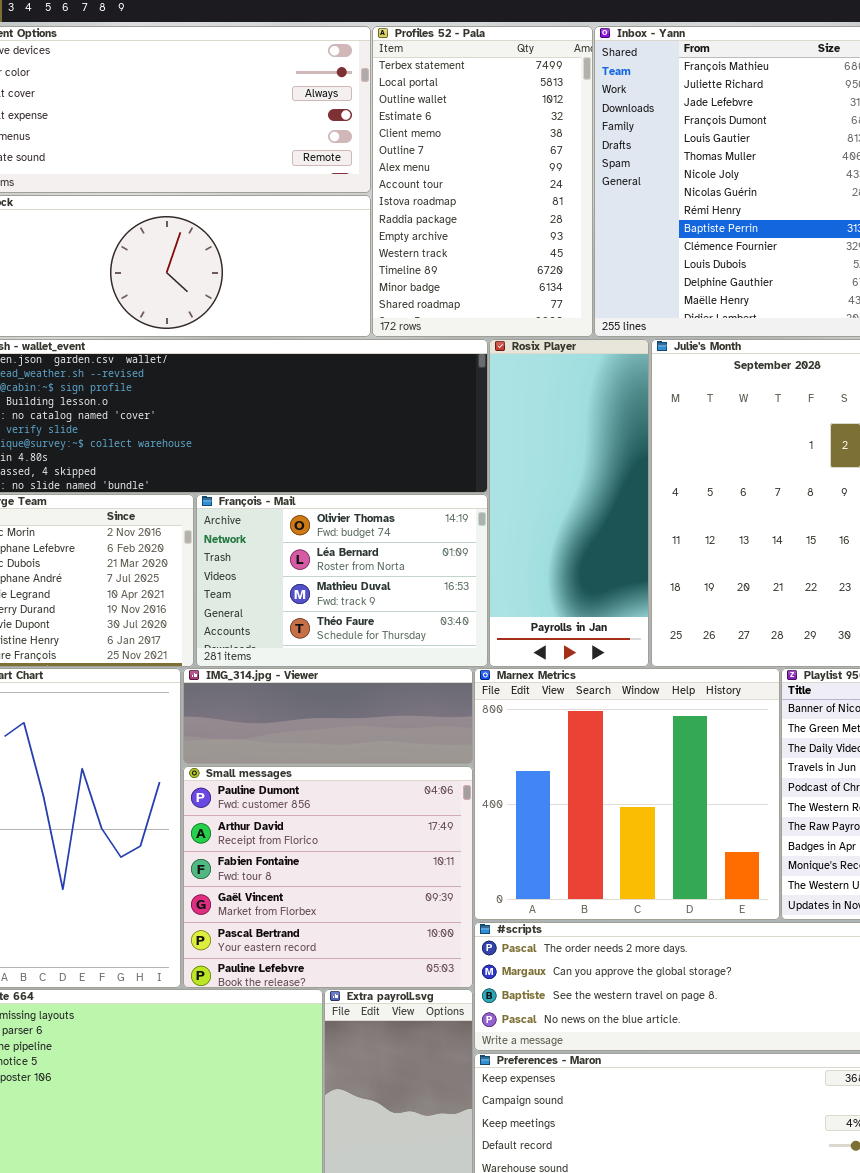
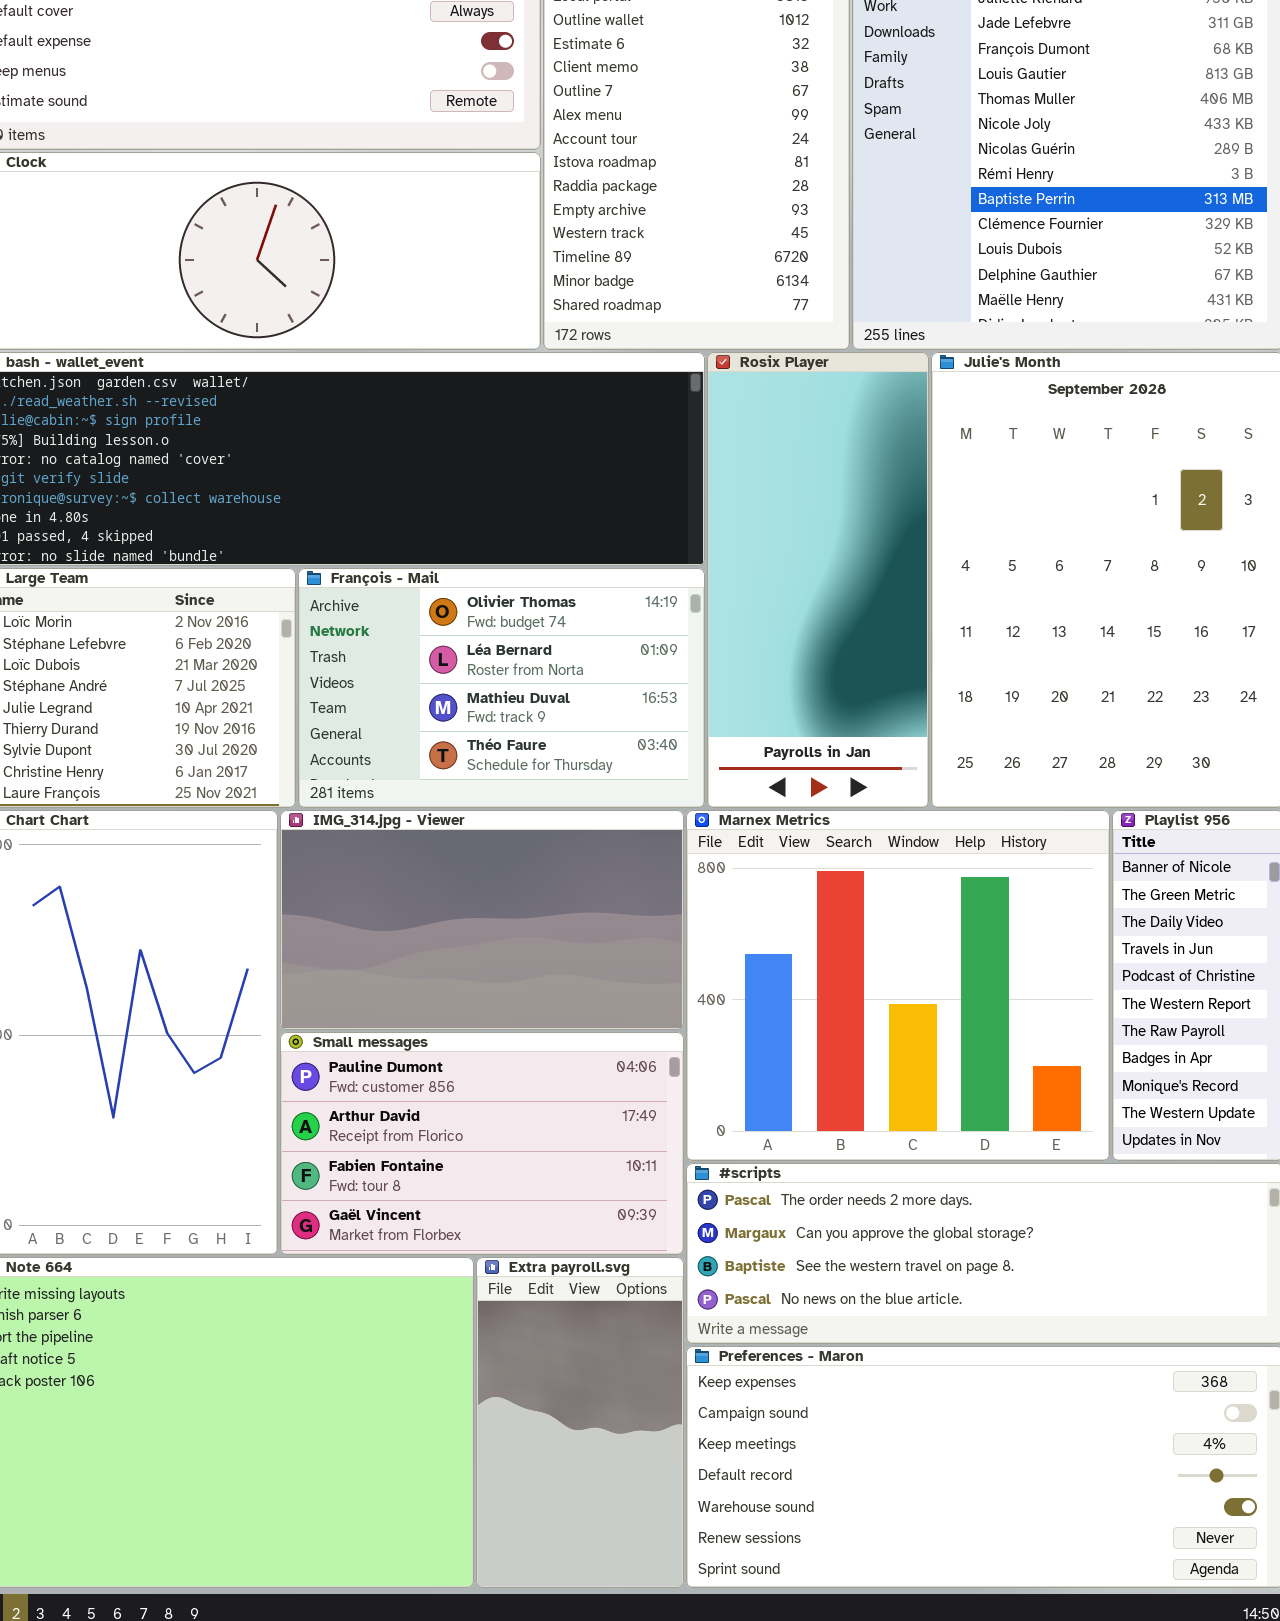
IMG_314.jpg - Viewer: [183,668,473,764] -> [280,810,684,1030], resized
Small messages: [183,766,473,988] -> [280,1032,684,1255], resized

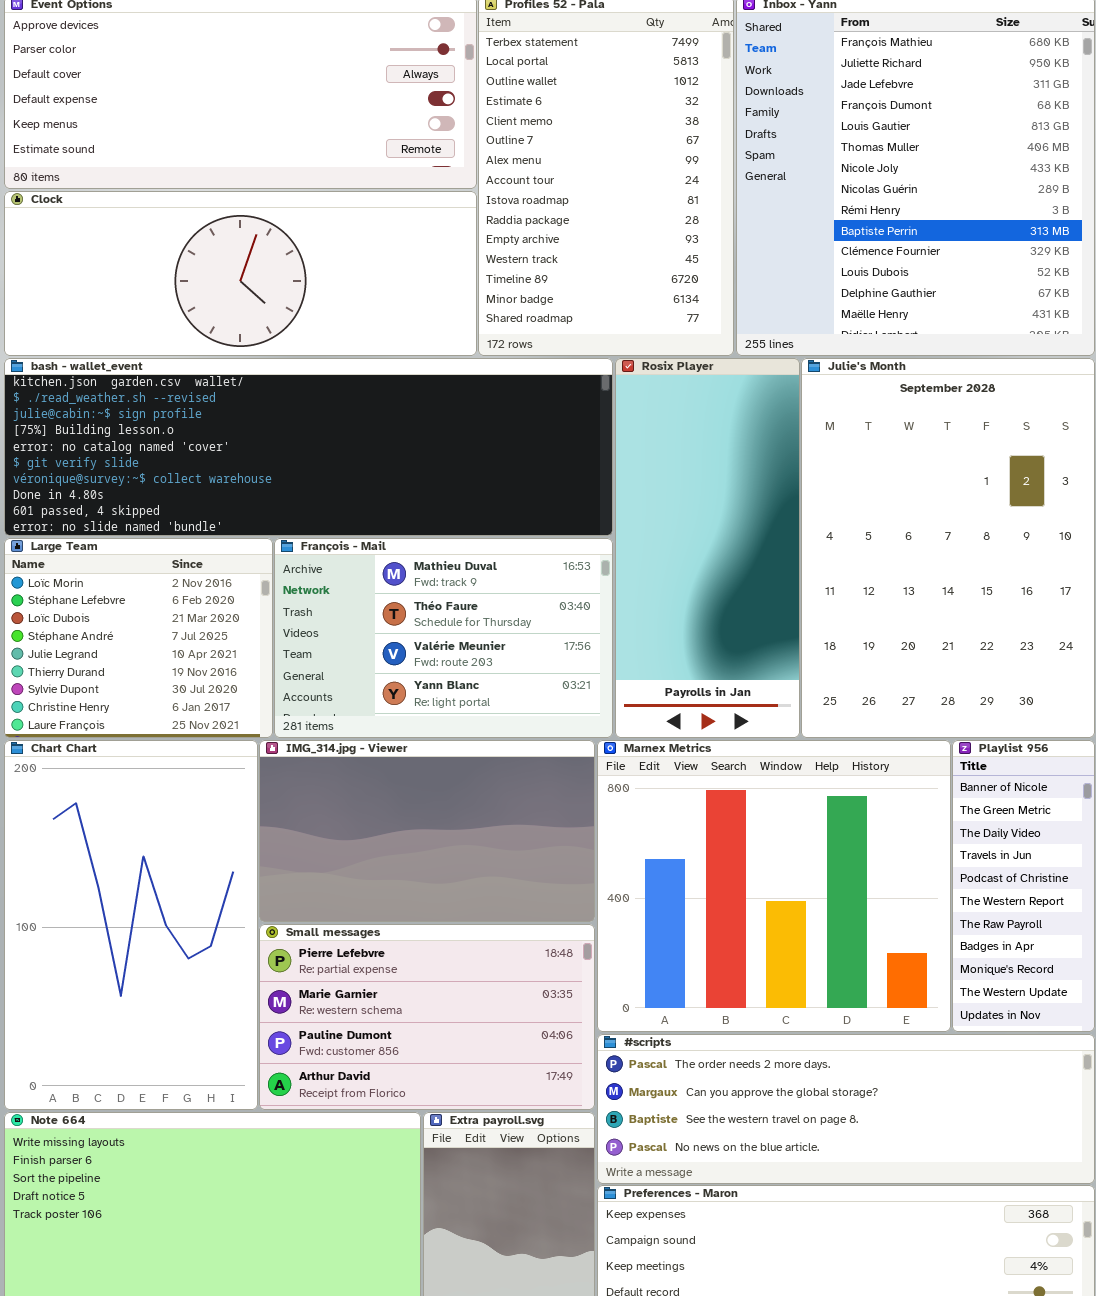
François - Mail: [298,568,705,808] -> [274,538,613,738], scrolled down 2 rows
Small messages: [280,1032,684,1255] -> [259,924,595,1110], scrolled up 2 rows

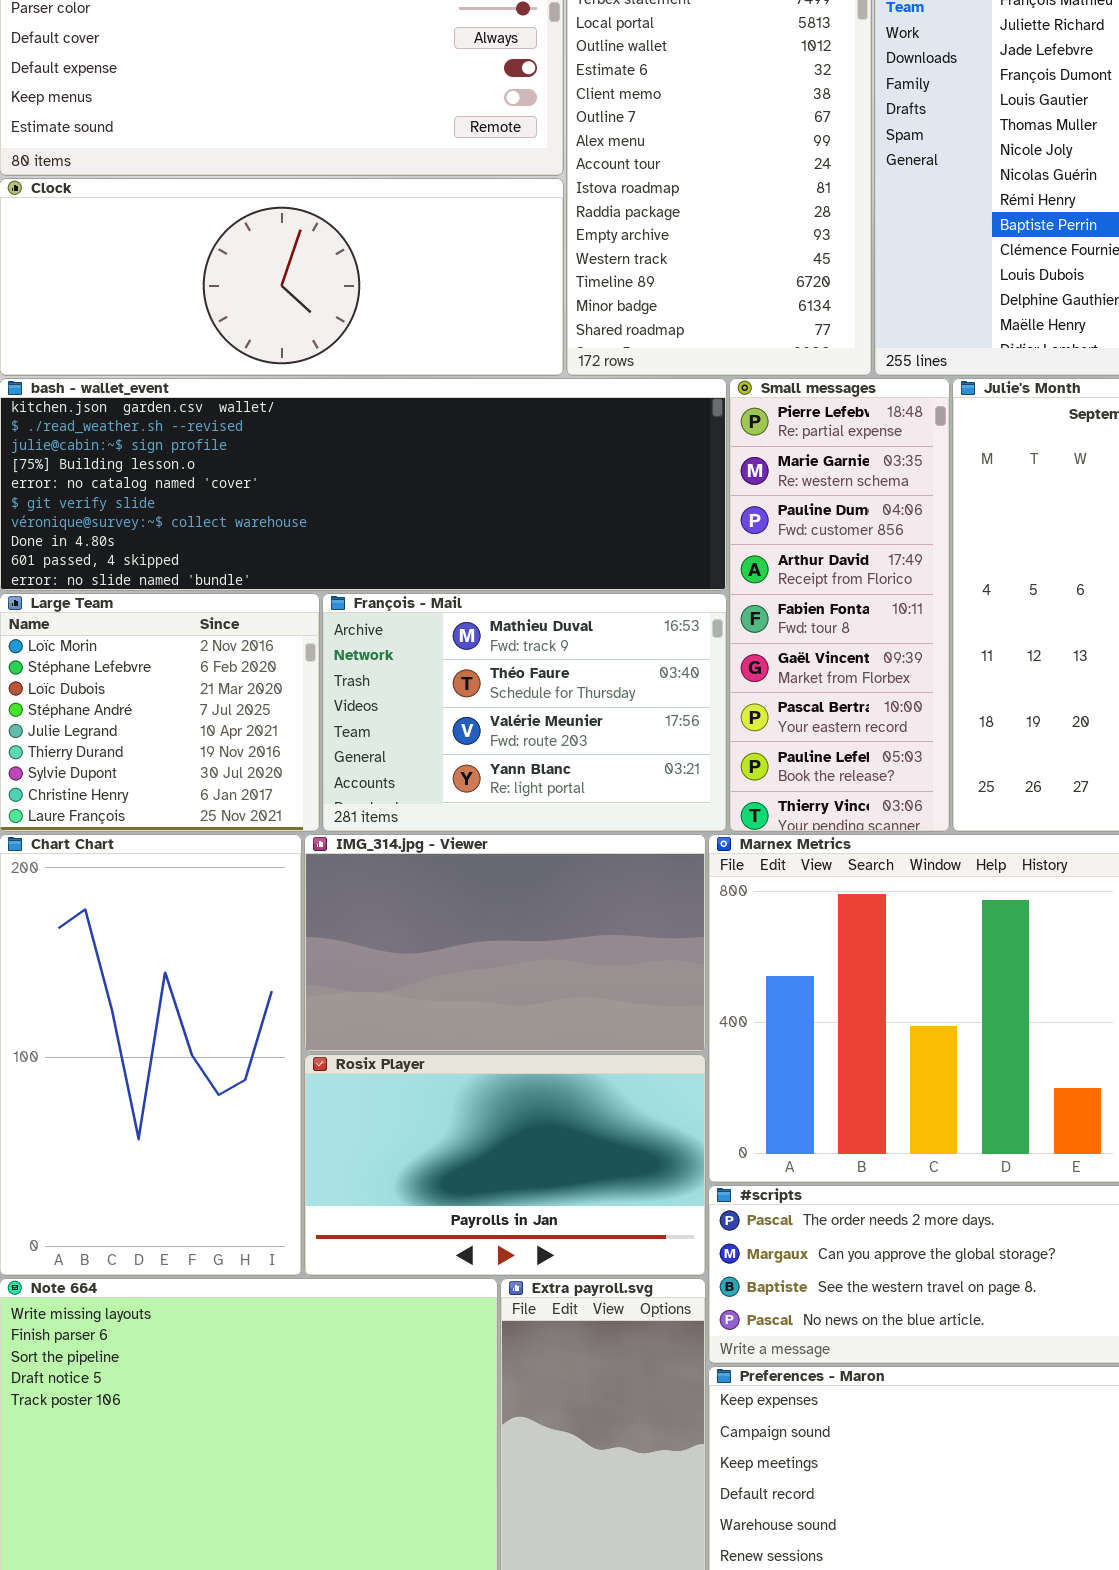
Rosix Player: [615,358,800,738] -> [304,1054,706,1276], moved, resized
Small messages: [259,924,595,1110] -> [729,378,950,832], moved, resized

